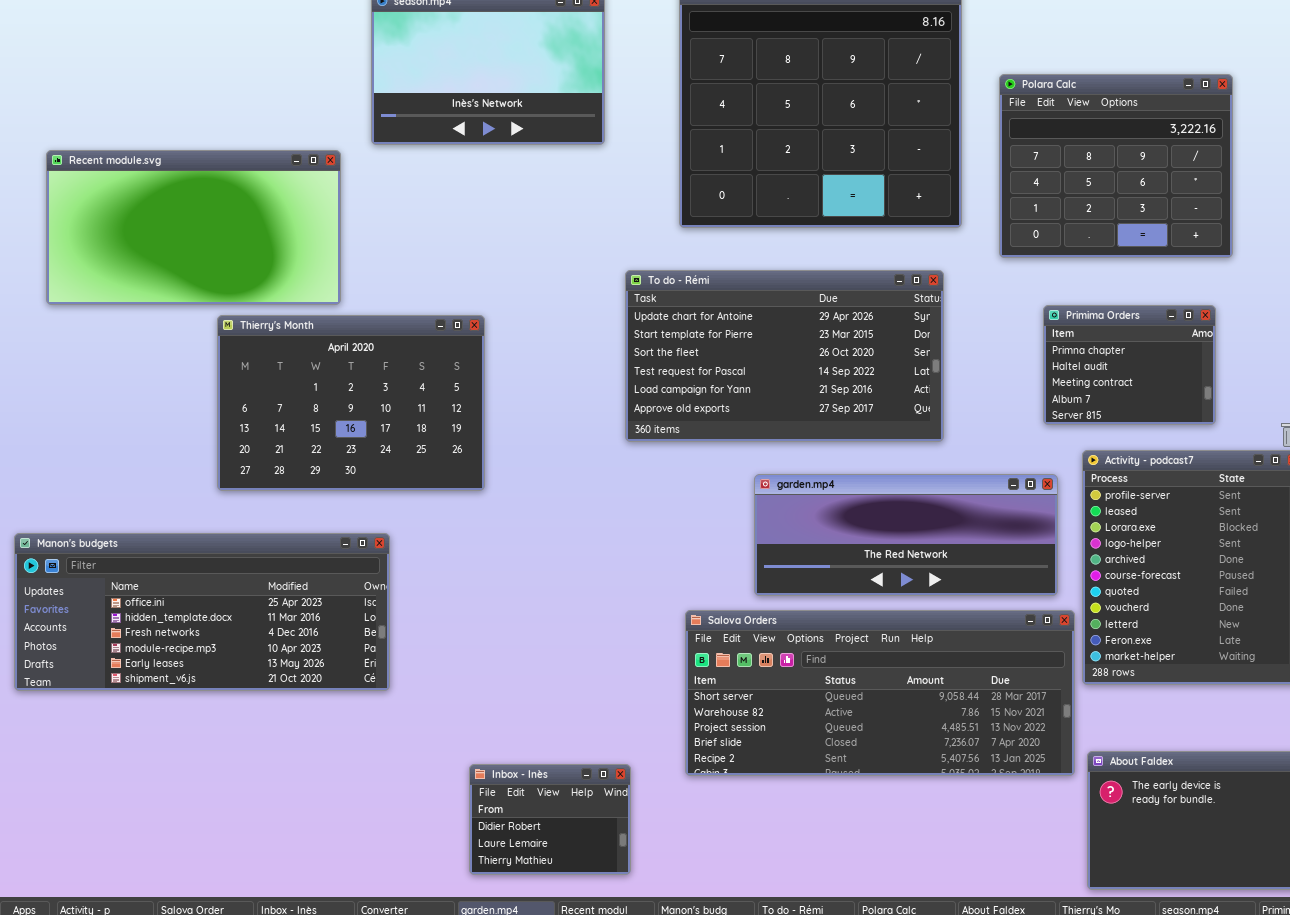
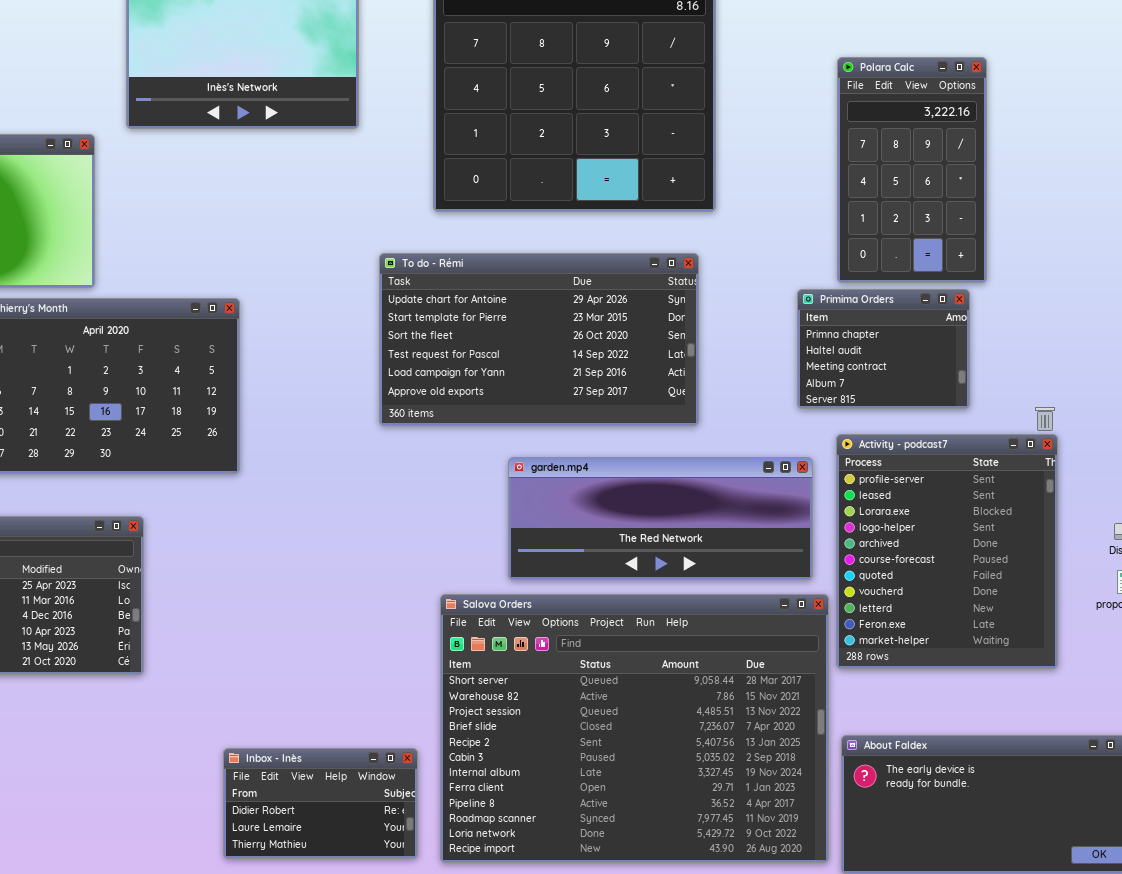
Polara Calc: [999,74,1233,258] -> [837,57,987,283], resized
Salova Orders: [685,610,1075,776] -> [440,594,829,863], resized
Inbox - Inès: [469,764,631,875] -> [223,748,418,859], resized

